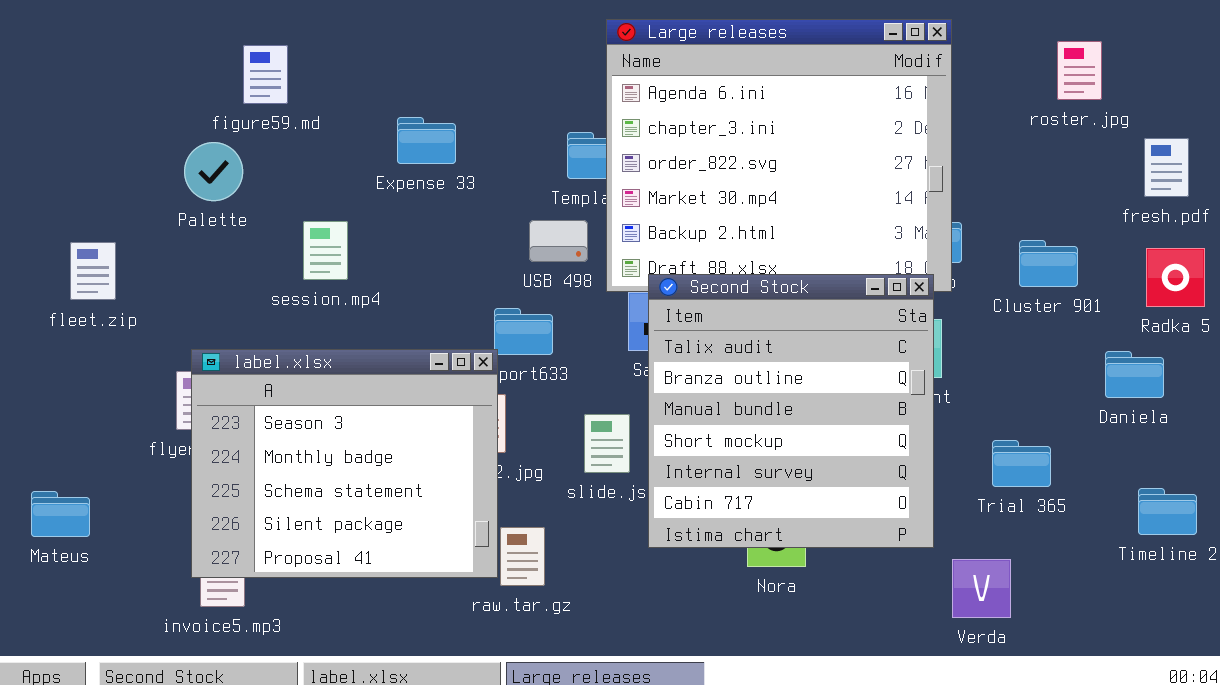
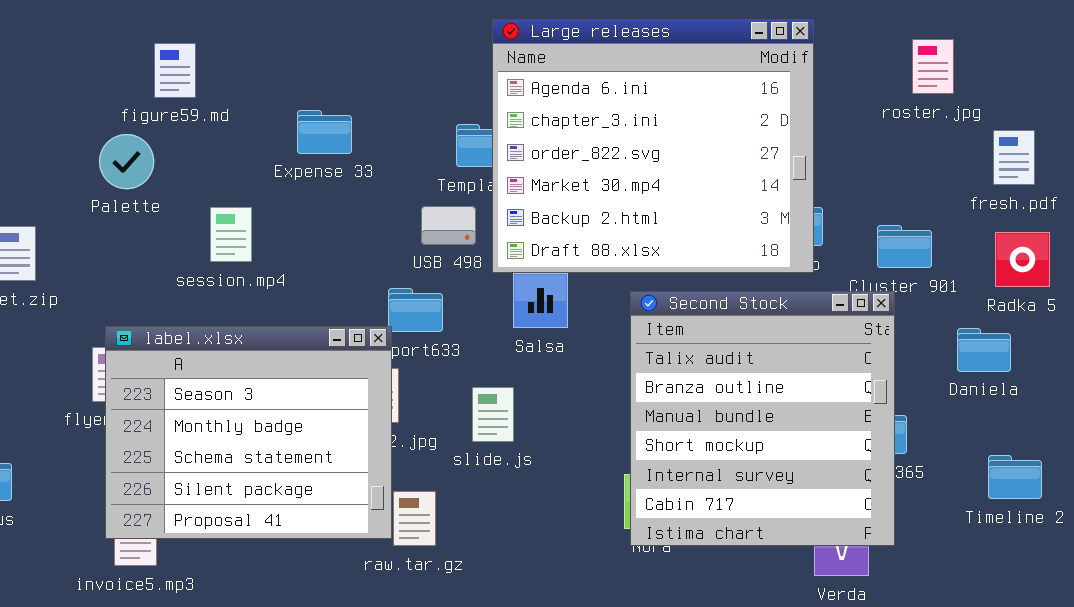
Second Stock: [648,274,934,548] -> [630,291,895,546], moved

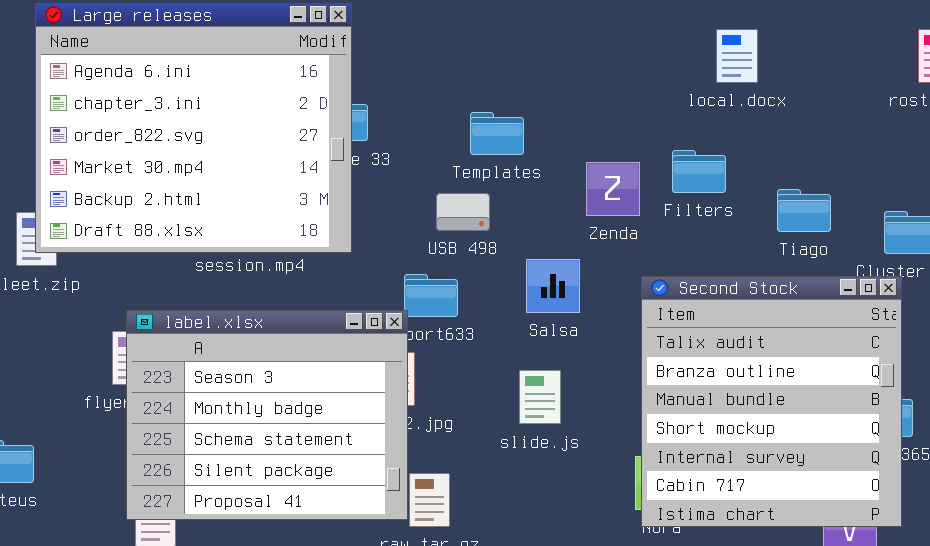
Large releases: [492,19,814,273] -> [35,3,352,253], moved
slide.js: [472,387,514,442] -> [519,370,561,424], moved

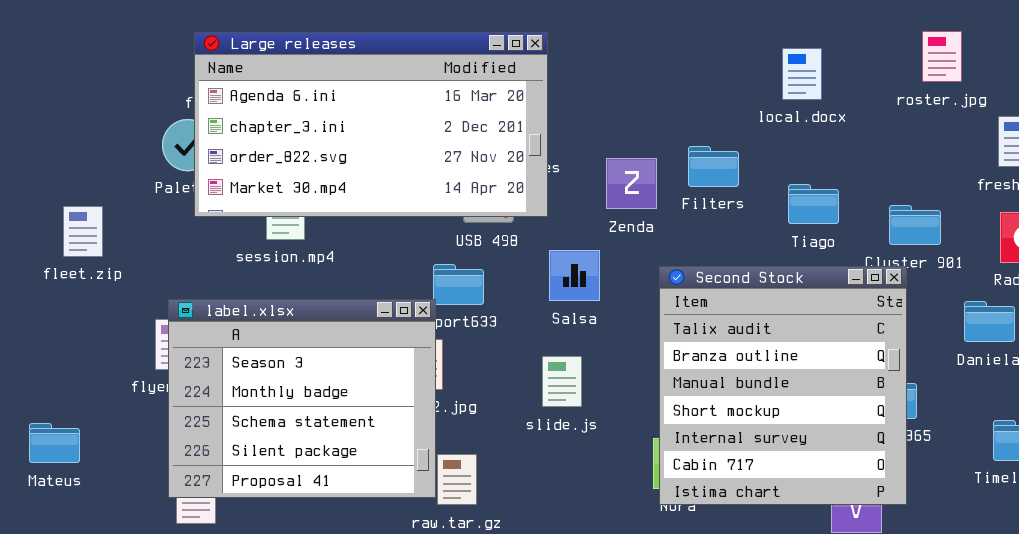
Large releases: [35,3,352,253] -> [194,32,548,217], moved, resized
local.docx: [716,29,758,83] -> [782,48,822,100], moved

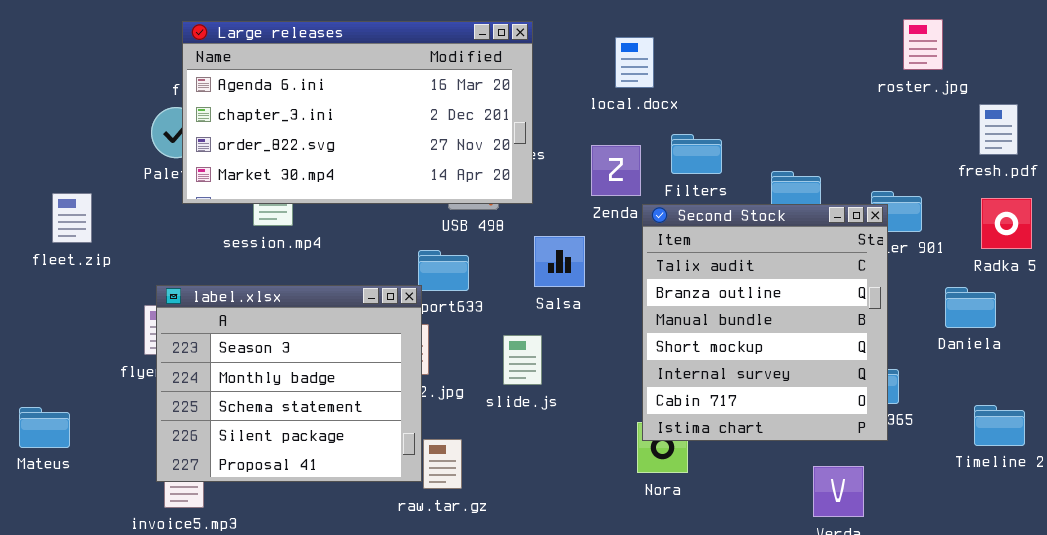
local.docx: [782,48,822,100] -> [615,37,654,88], moved
Second Stock: [659,266,907,505] -> [642,204,888,441], moved
slide.js: [542,356,582,407] -> [503,335,542,385], moved

